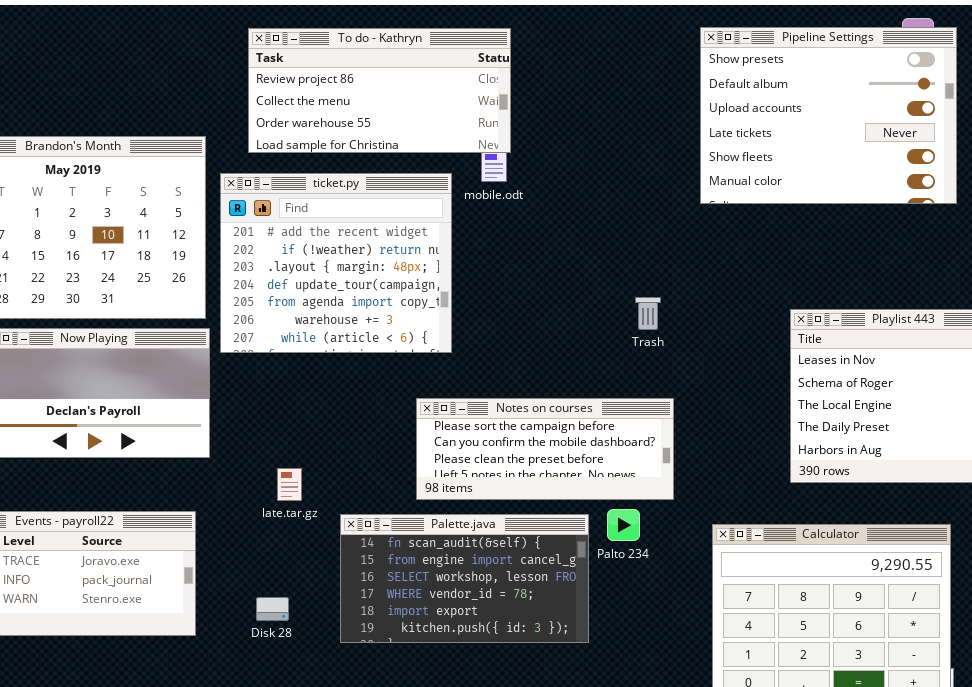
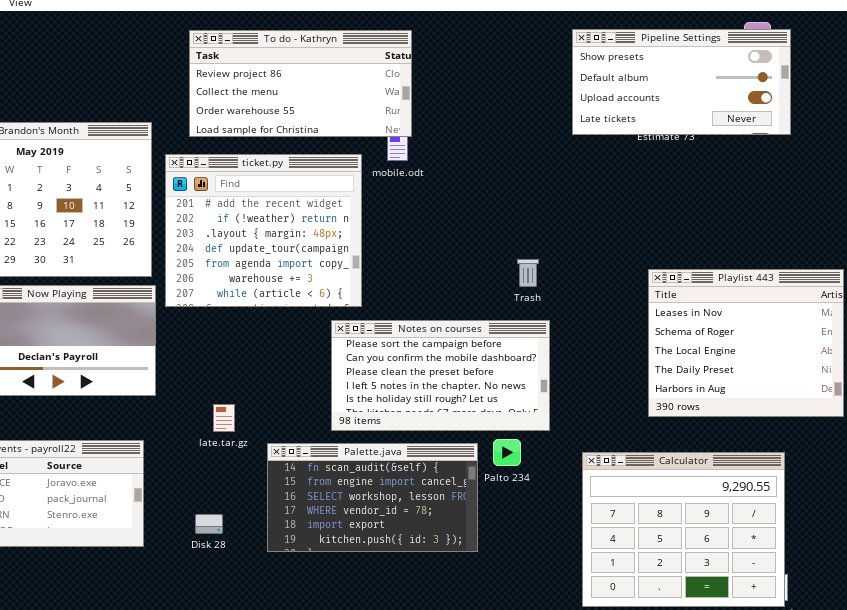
Pipeline Settings: [700,27,957,204] -> [572,29,791,135], resized
Notes on courses: [416,398,674,500] -> [331,320,550,431], resized

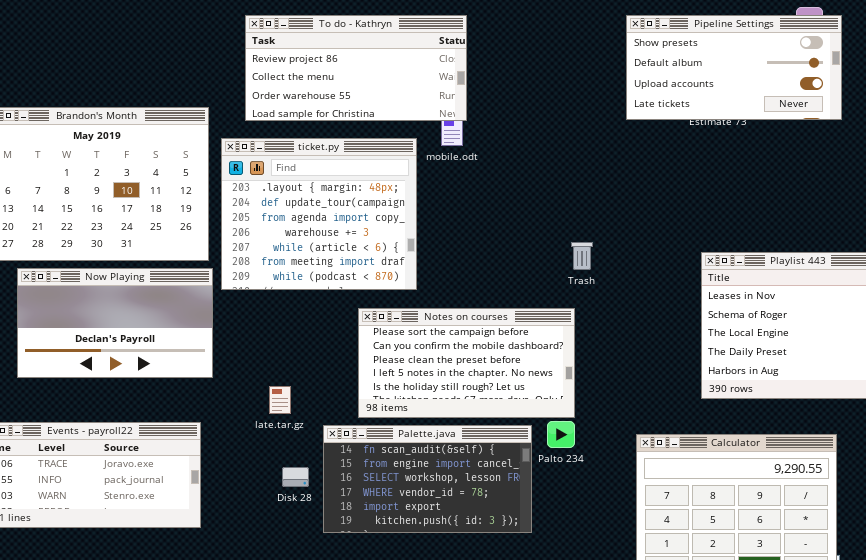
ticket.py: [165,154,362,307] -> [221,138,417,290], scrolled down 2 rows
Notes on courses: [331,320,550,431] -> [358,308,575,418], moved
Disk 28: [195,514,223,534] -> [282,467,309,487], moved

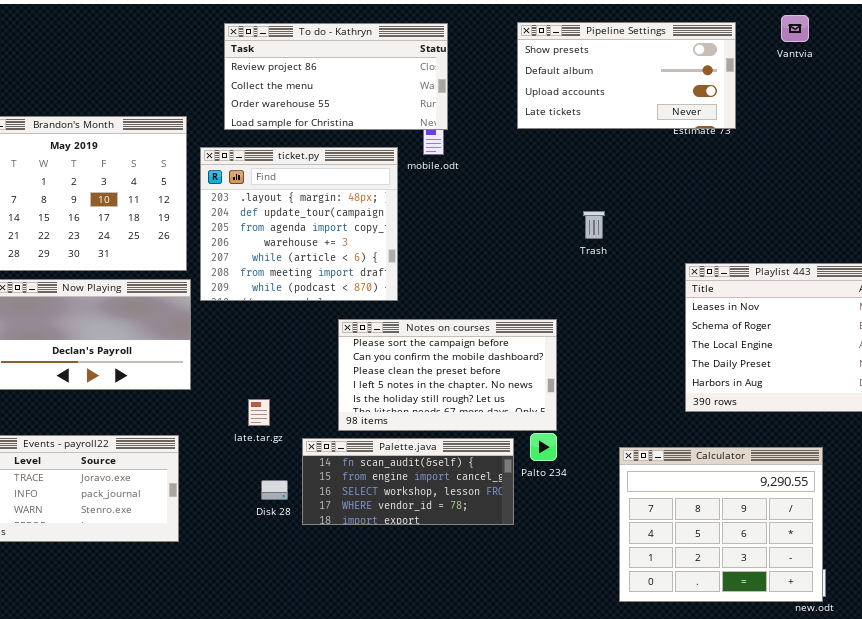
Pipeline Settings: [626,15,842,120] -> [517,22,736,129], moved
Trash: [571,242,593,270] -> [583,211,605,239], moved
Palette.java: [323,425,532,533] -> [302,438,514,525], resized

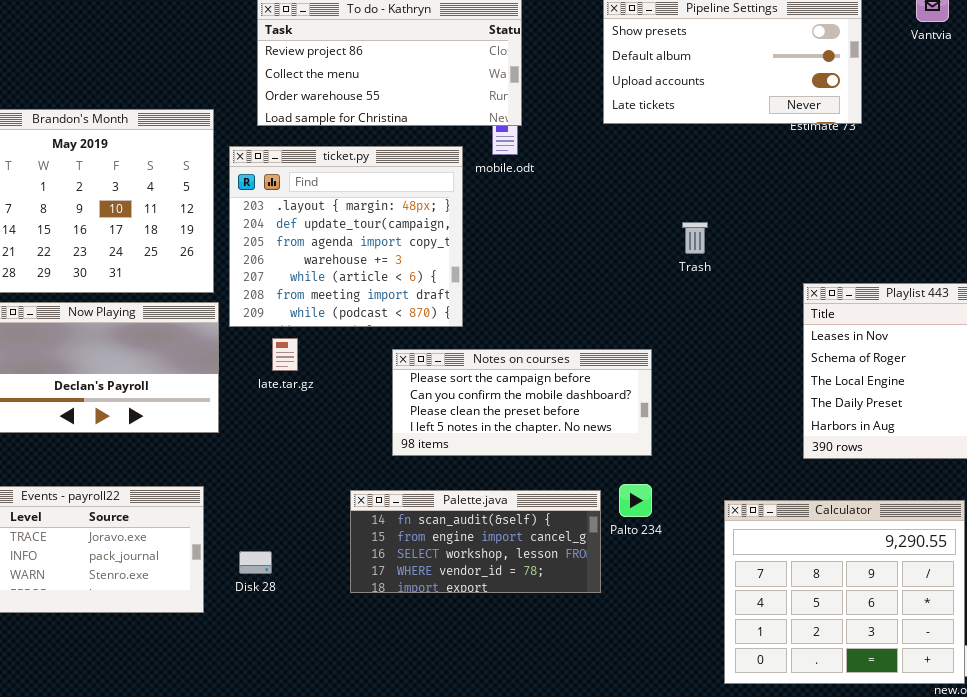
Notes on courses: [338,319,557,431] -> [392,349,652,456], resized
late.tar.gz: [248,399,270,426] -> [272,338,298,371], moved
Disk 28: [261,480,288,500] -> [239,551,272,574], moved

